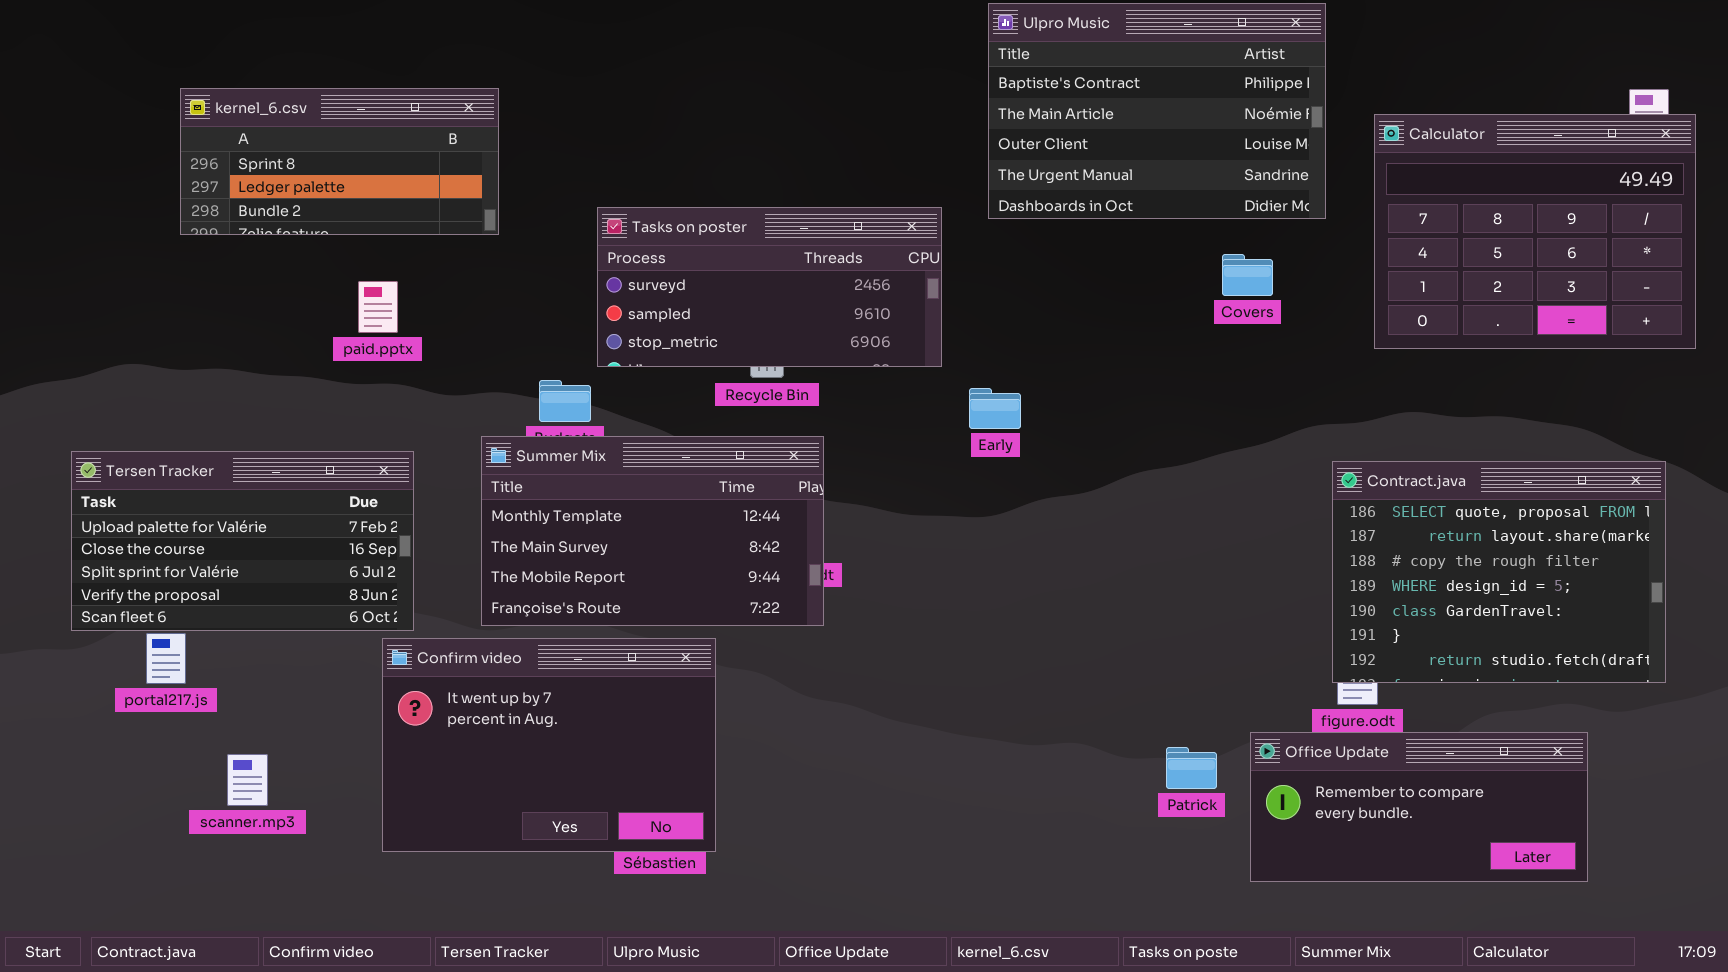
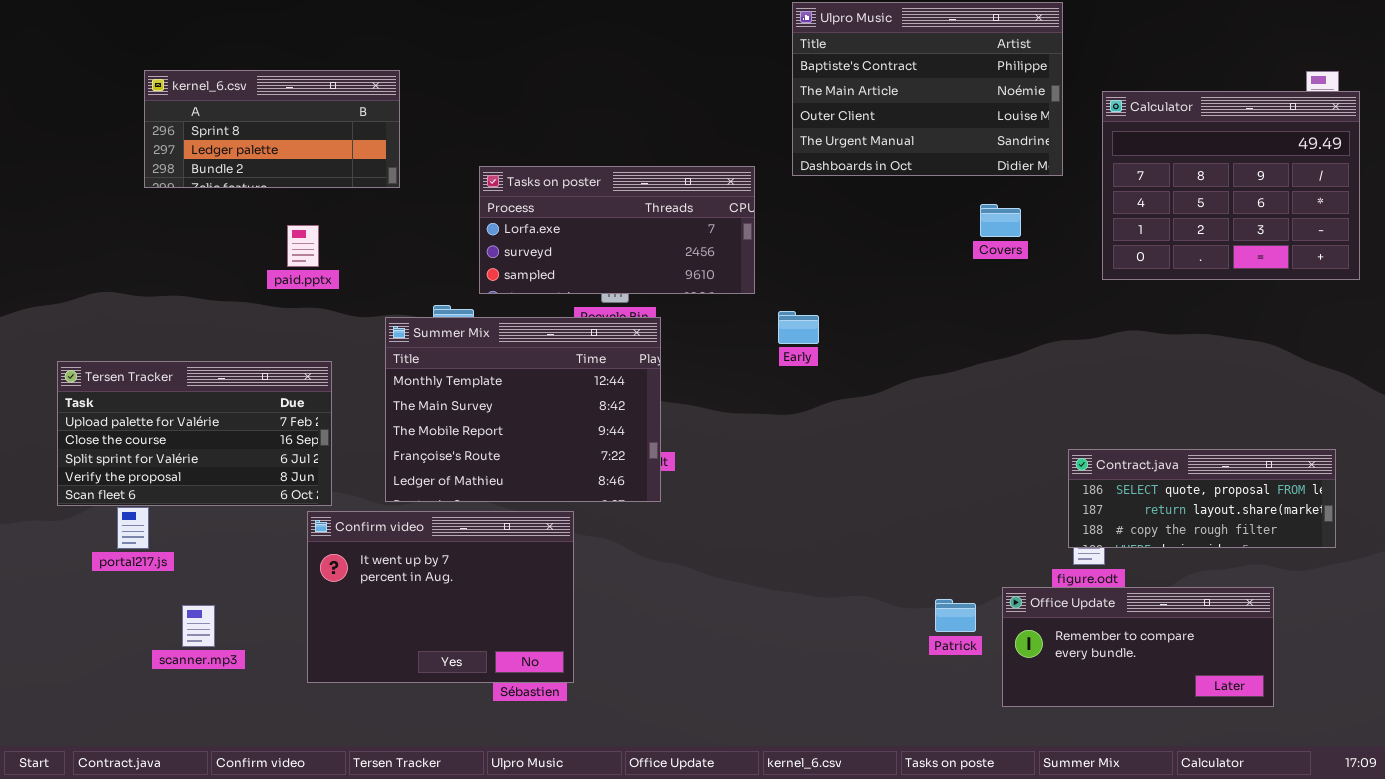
Tasks on poster: [597,207,942,367] -> [479,166,755,294], scrolled up 1 row
Summer Mix: [481,436,824,626] -> [385,317,661,502], resized
Contract.java: [1332,461,1666,683] -> [1068,449,1336,548], resized

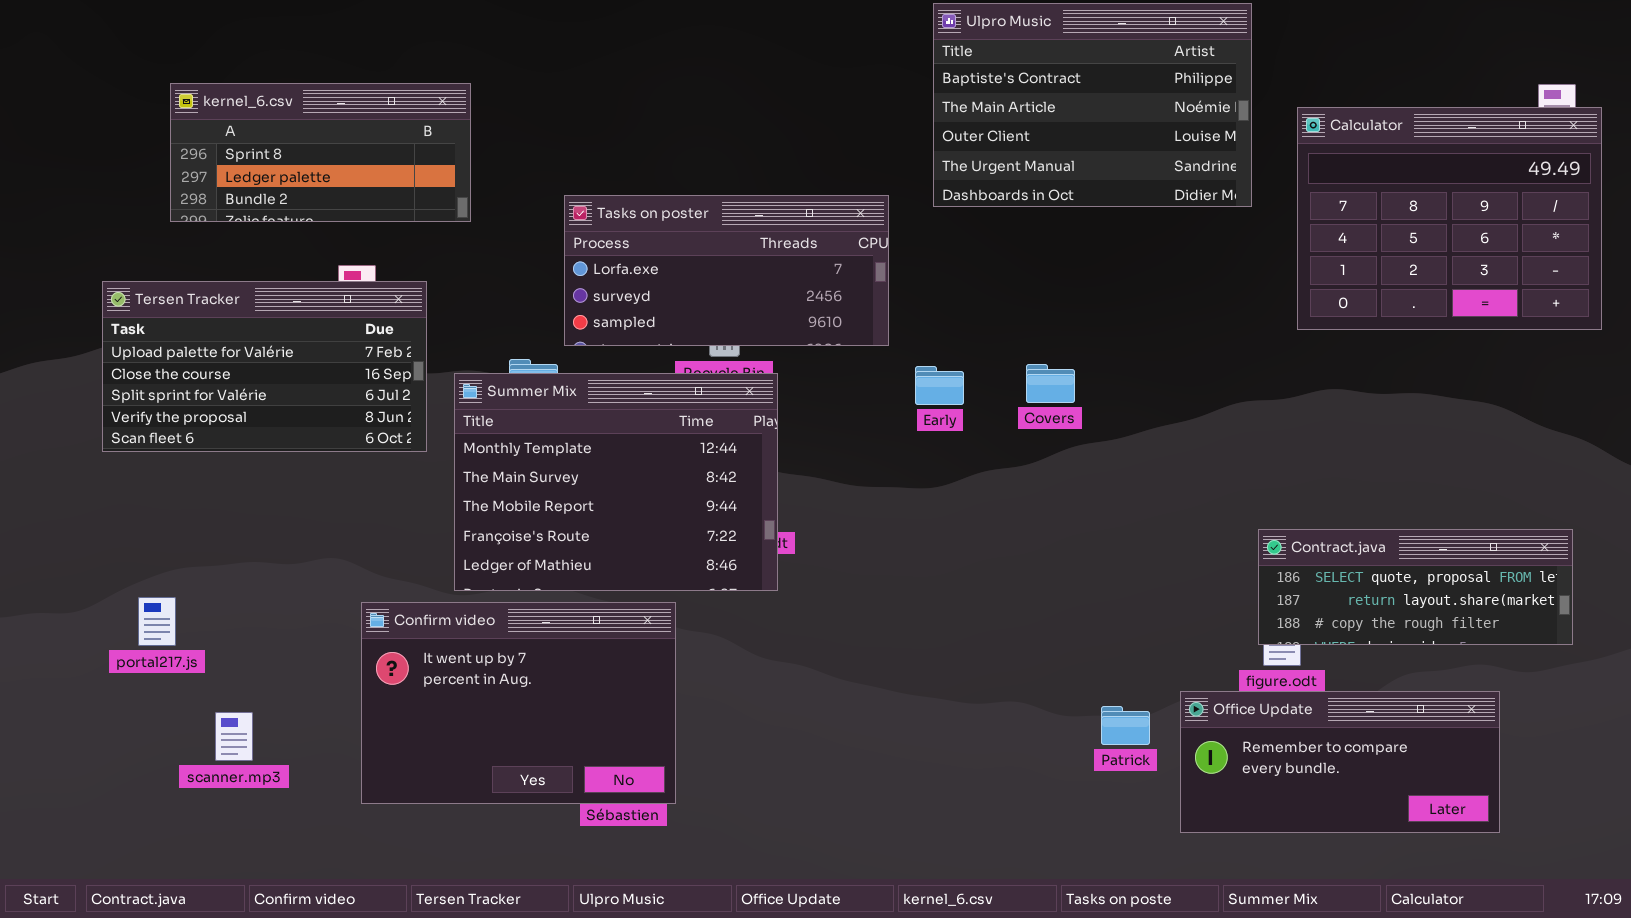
Covers: [980,204,1021,237] -> [1026,364,1075,403], moved
Tersen Tracker: [57,361,332,506] -> [102,281,427,452], moved

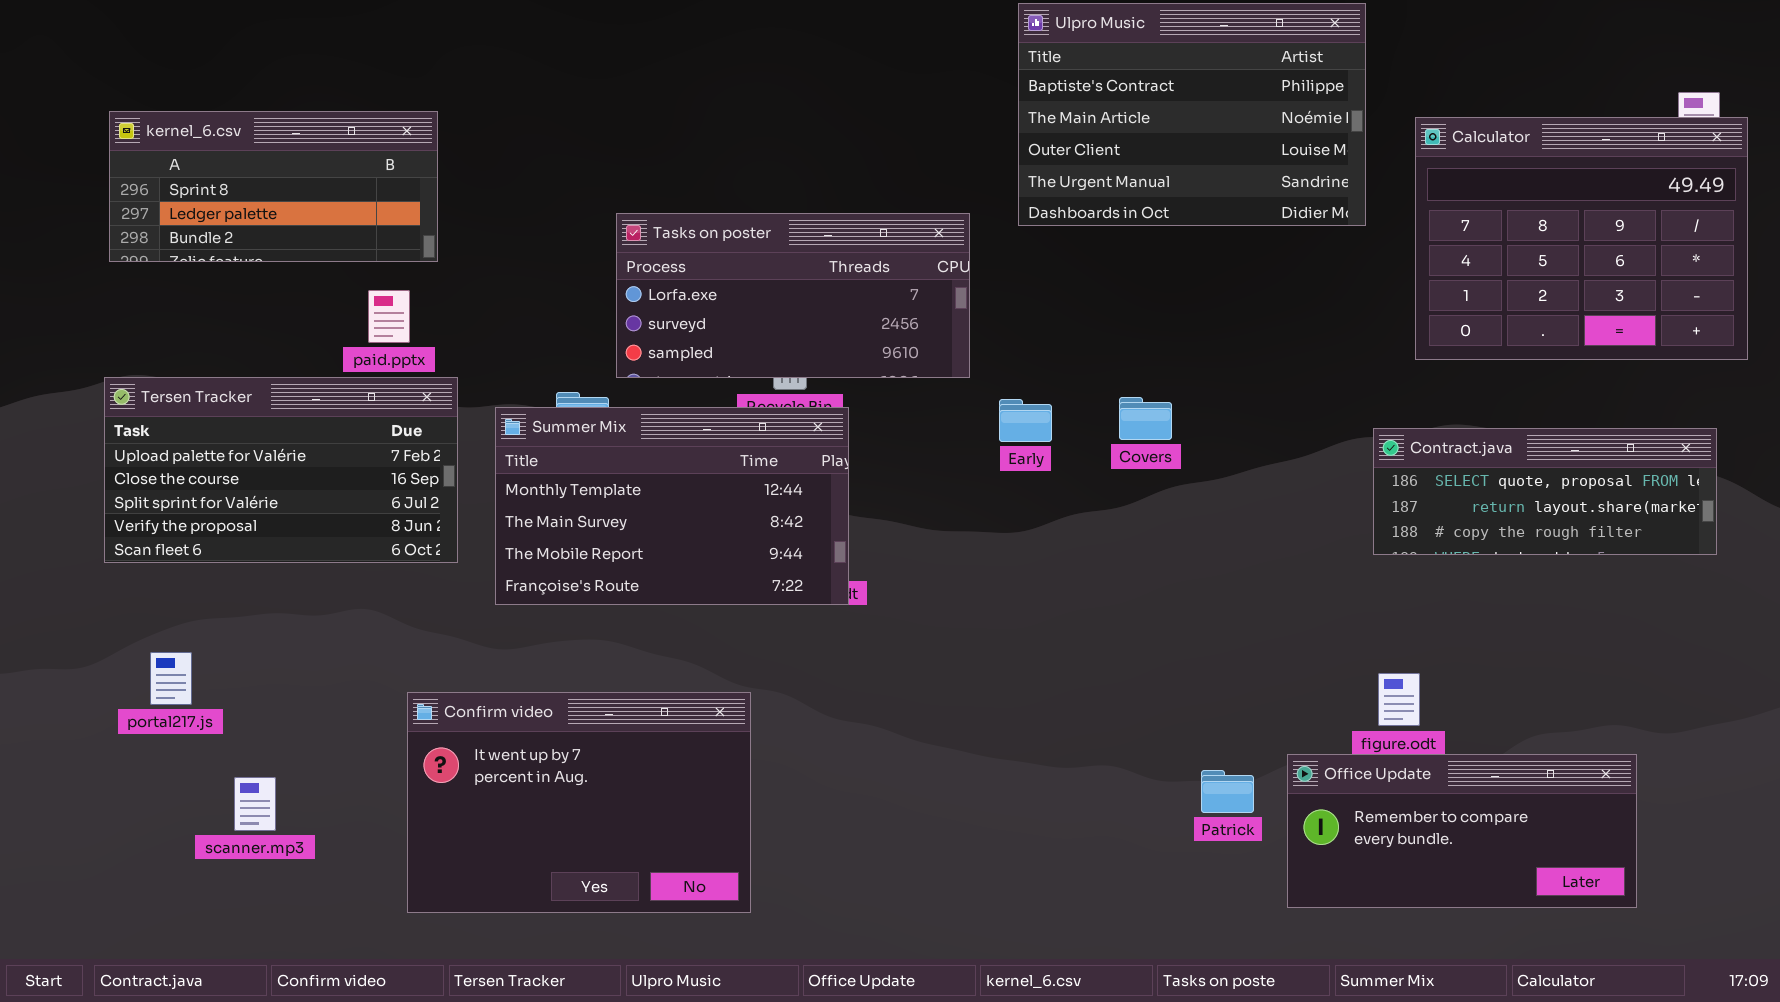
kernel_6.csv: [170,83,471,222] -> [109,111,438,262], moved
Tersen Tracker: [102,281,427,452] -> [104,377,458,563], moved
Summer Mix: [454,373,778,591] -> [495,407,849,605], resized
Contract.java: [1258,529,1573,645] -> [1373,428,1717,555], moved
Confirm video: [361,602,676,804] -> [407,692,751,913], moved

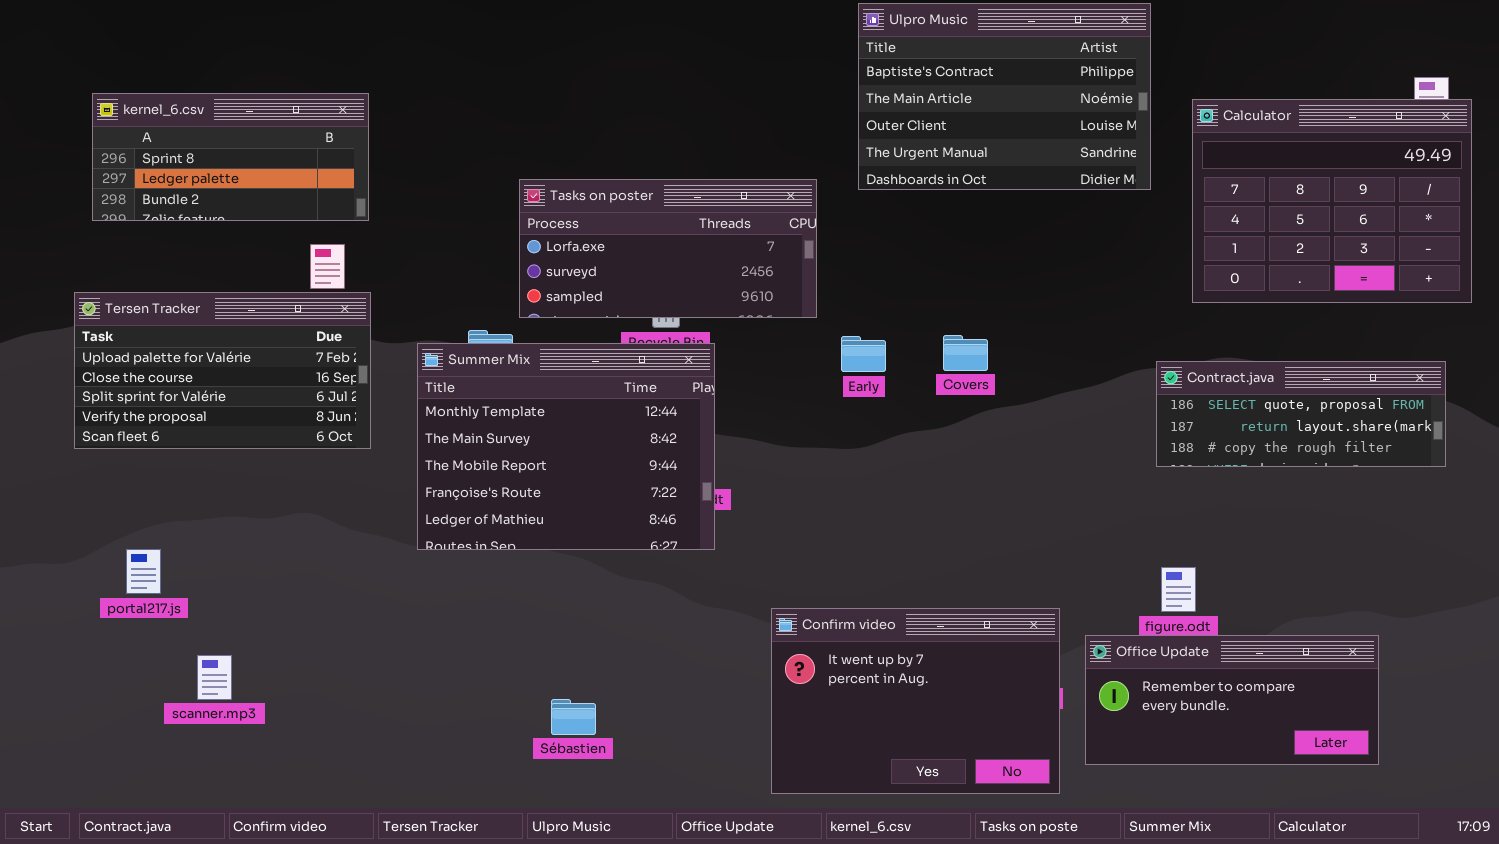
Tersen Tracker: [104,377,458,563] -> [74,292,371,449], moved
Summer Mix: [495,407,849,605] -> [417,343,715,550], resized
Confirm video: [407,692,751,913] -> [771,608,1060,794], moved

